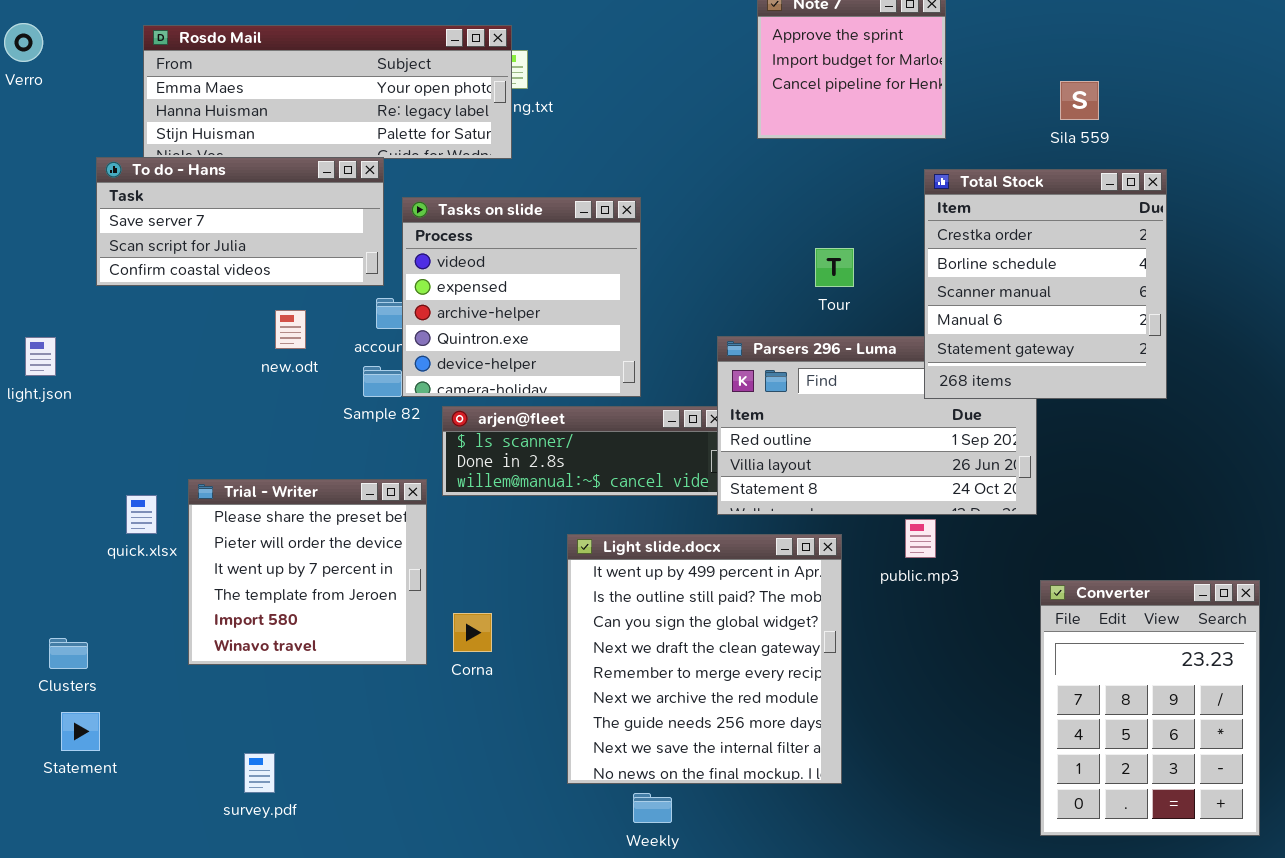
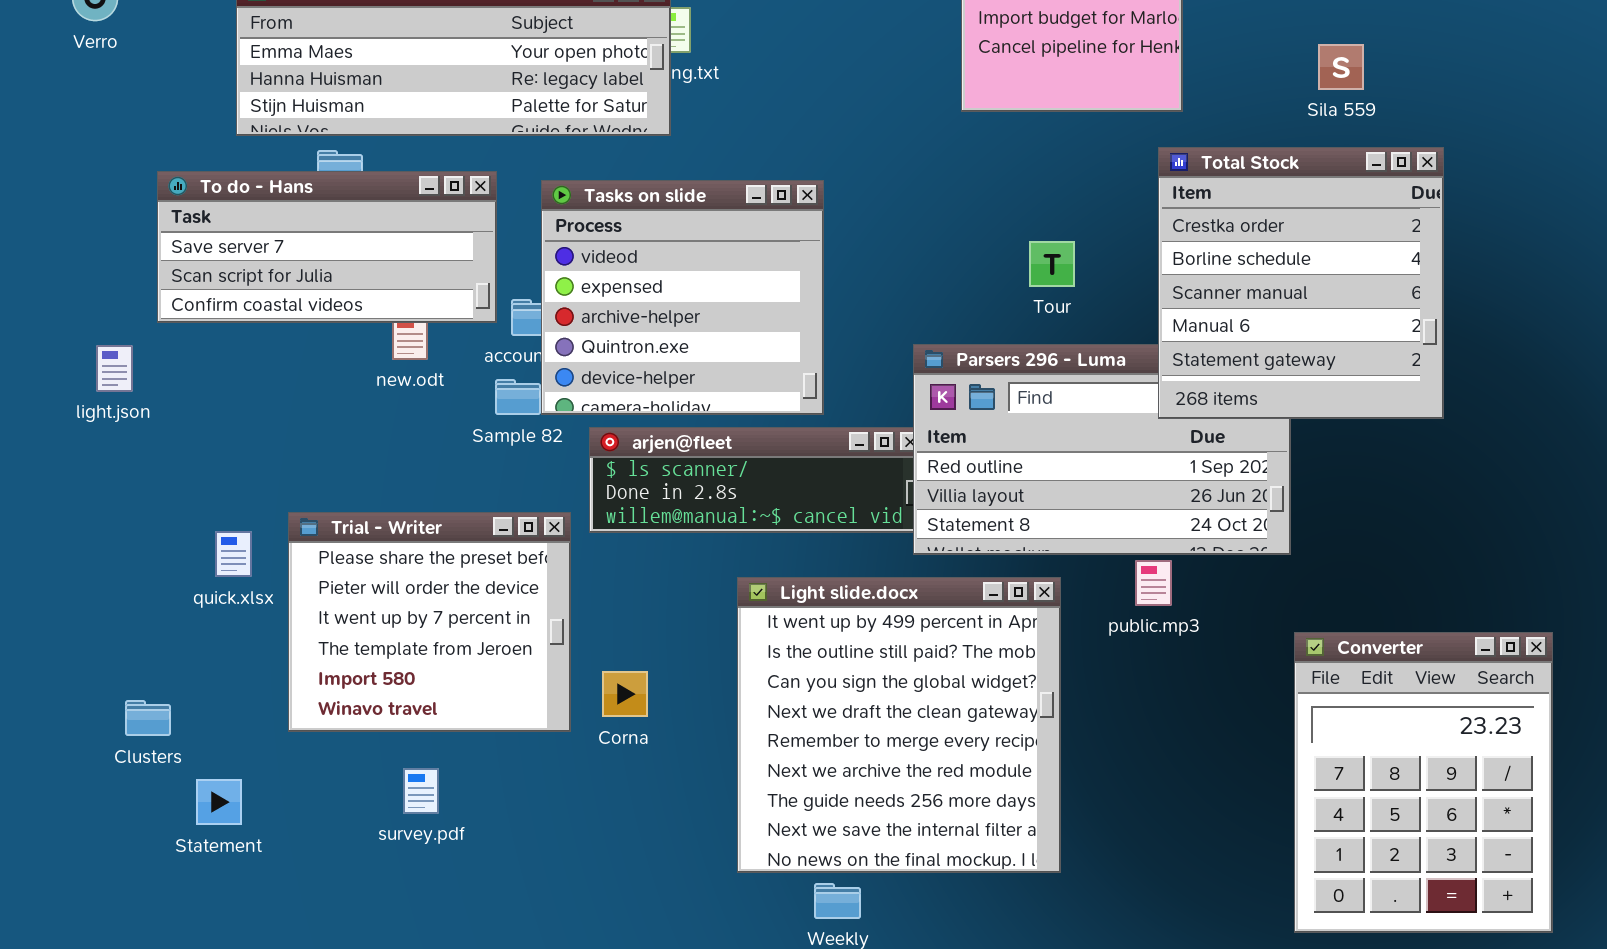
To do - Hans: [96,157,384,286] -> [157,171,497,323], moved
Statement: [61,712,100,751] -> [196,779,242,825], moved
survey.pdf: [244,753,275,793] -> [403,768,439,814], moved

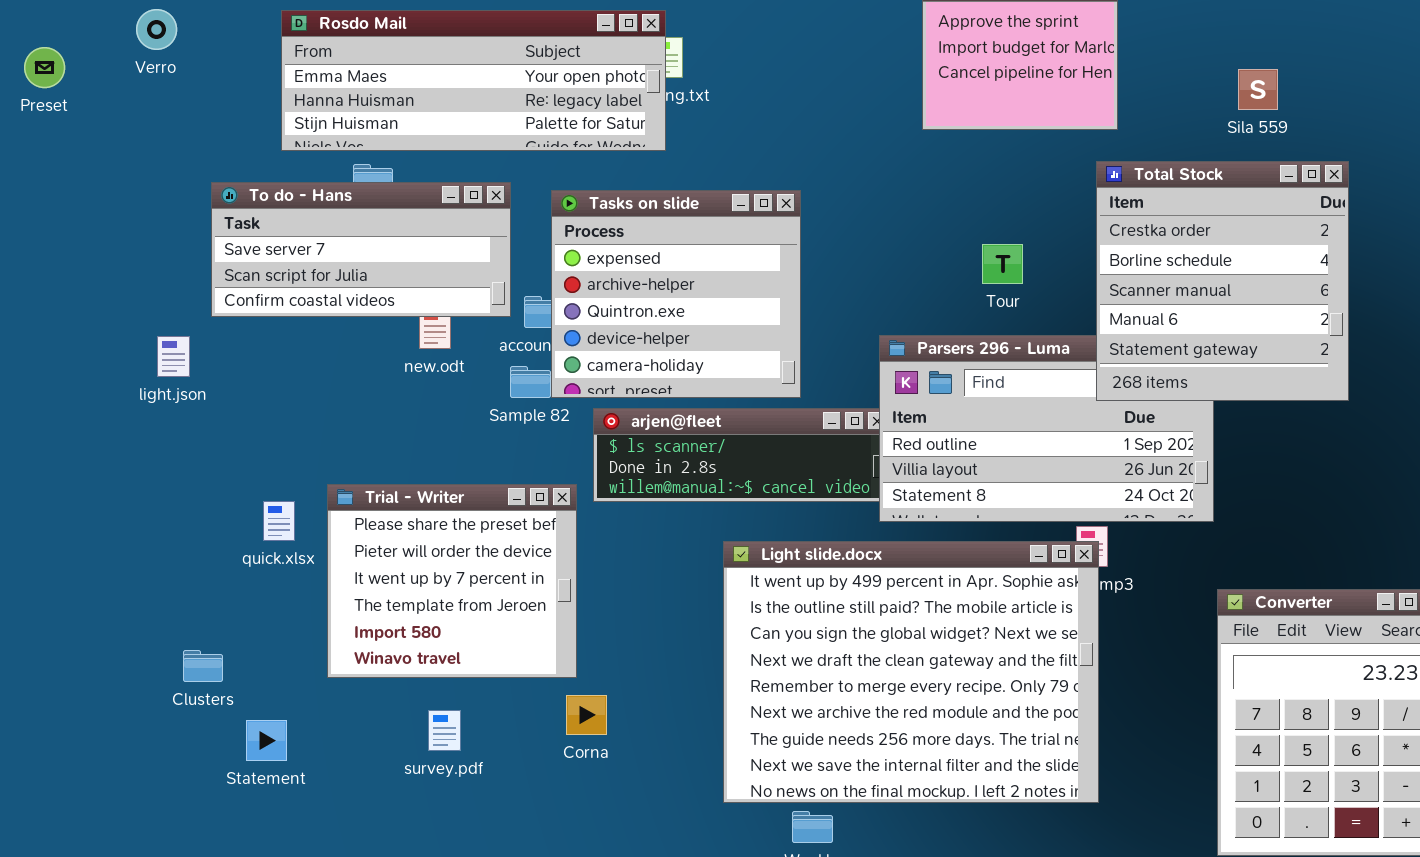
Tasks on slide: [541,180,824,415] -> [551,190,801,398], scrolled down 1 row
Light slide.docx: [737,577,1061,873] -> [723,541,1099,803], resized
Corna: [602,671,648,717] -> [566,695,607,735], moved

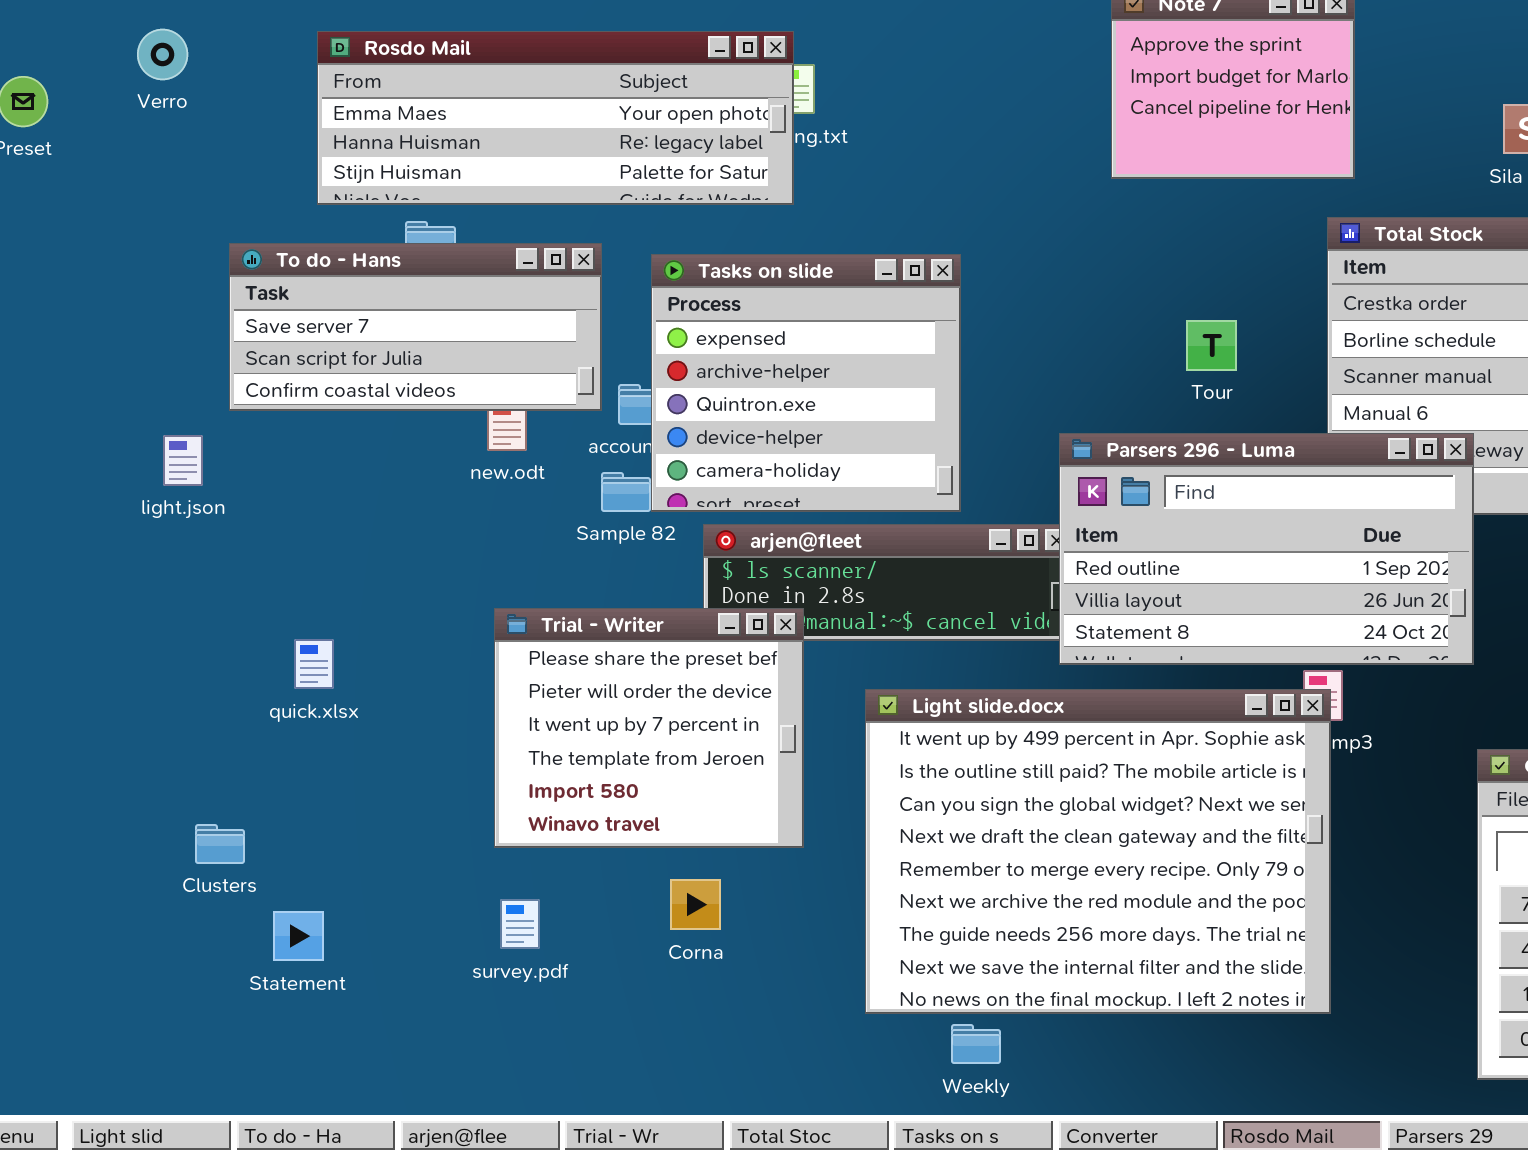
Parsers 296 - Luma: [879,335,1214,522] -> [1059,433,1474,665], raised
Trial - Writer: [327,484,577,678] -> [494,608,804,848], moved

